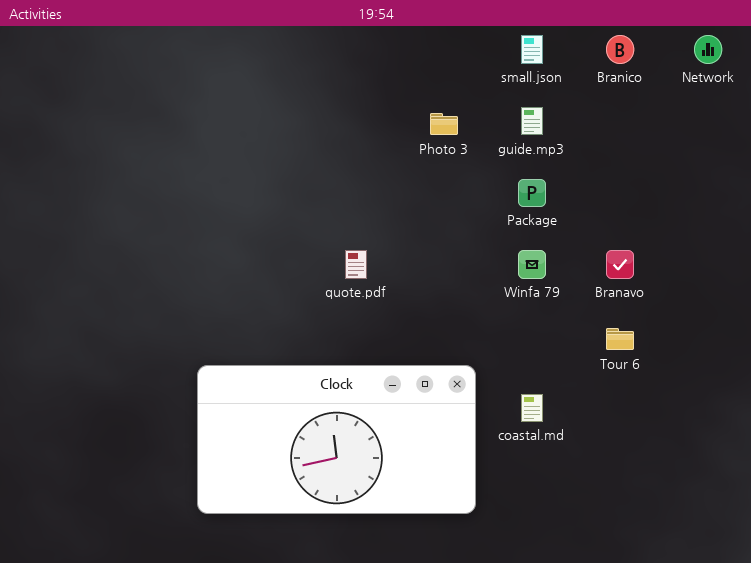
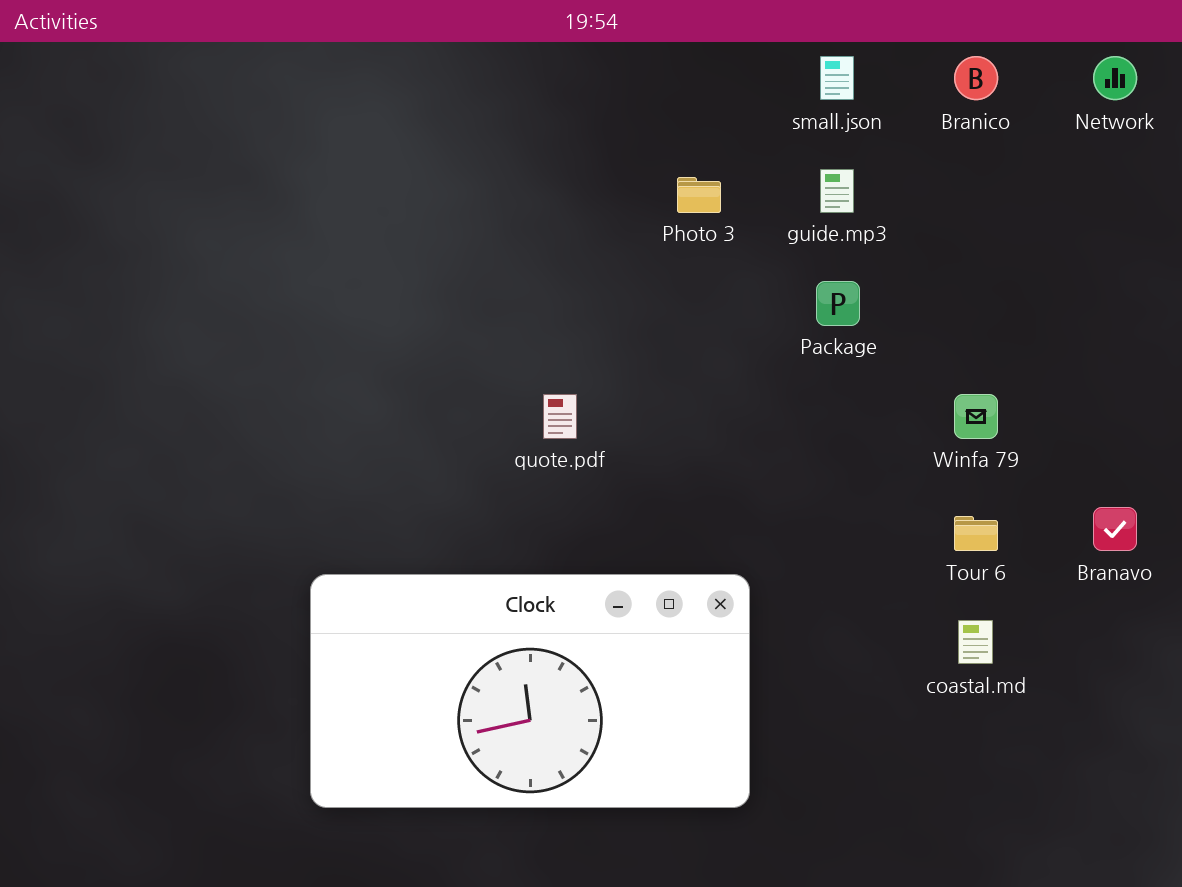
Winfa 79: [518,250,546,279] -> [954,394,998,439], moved
Branavo: [606,250,634,279] -> [1093,507,1137,551], moved
coastal.md: [521,394,543,422] -> [958,620,993,664], moved

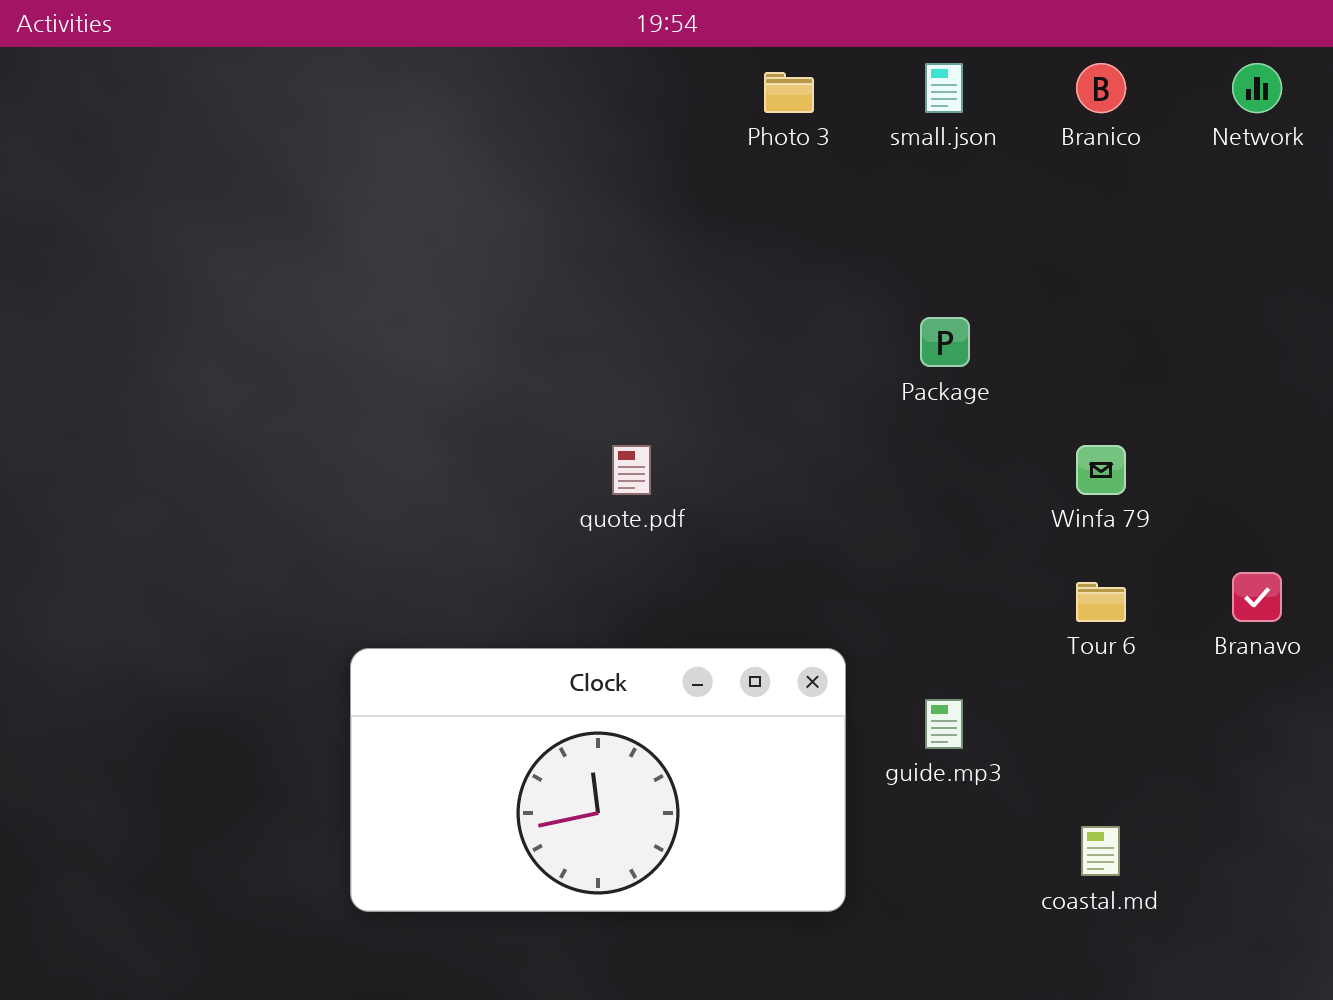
guide.mp3: [820,169,854,213] -> [925,699,963,749], moved
Photo 3: [677,177,721,213] -> [764,72,814,113], moved
coastal.md: [958,620,993,664] -> [1081,826,1120,876], moved

